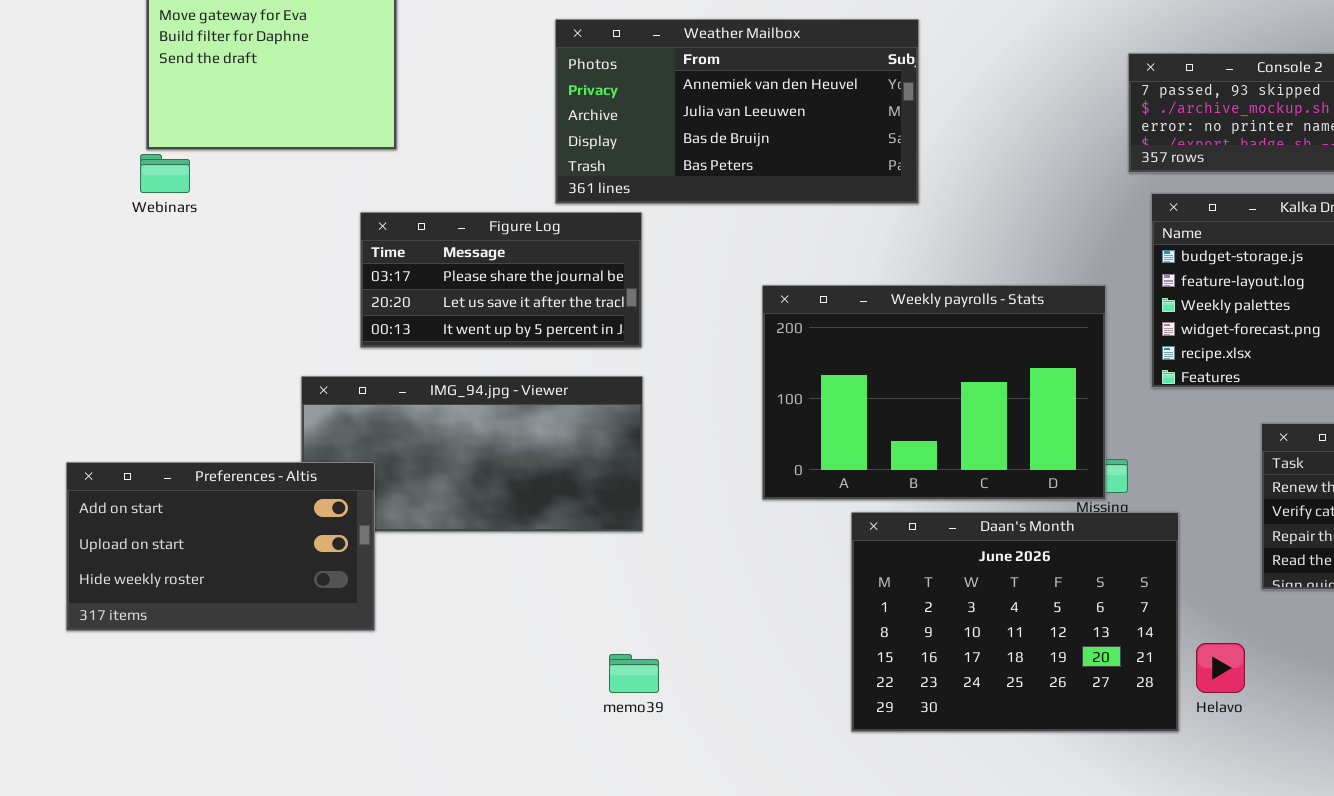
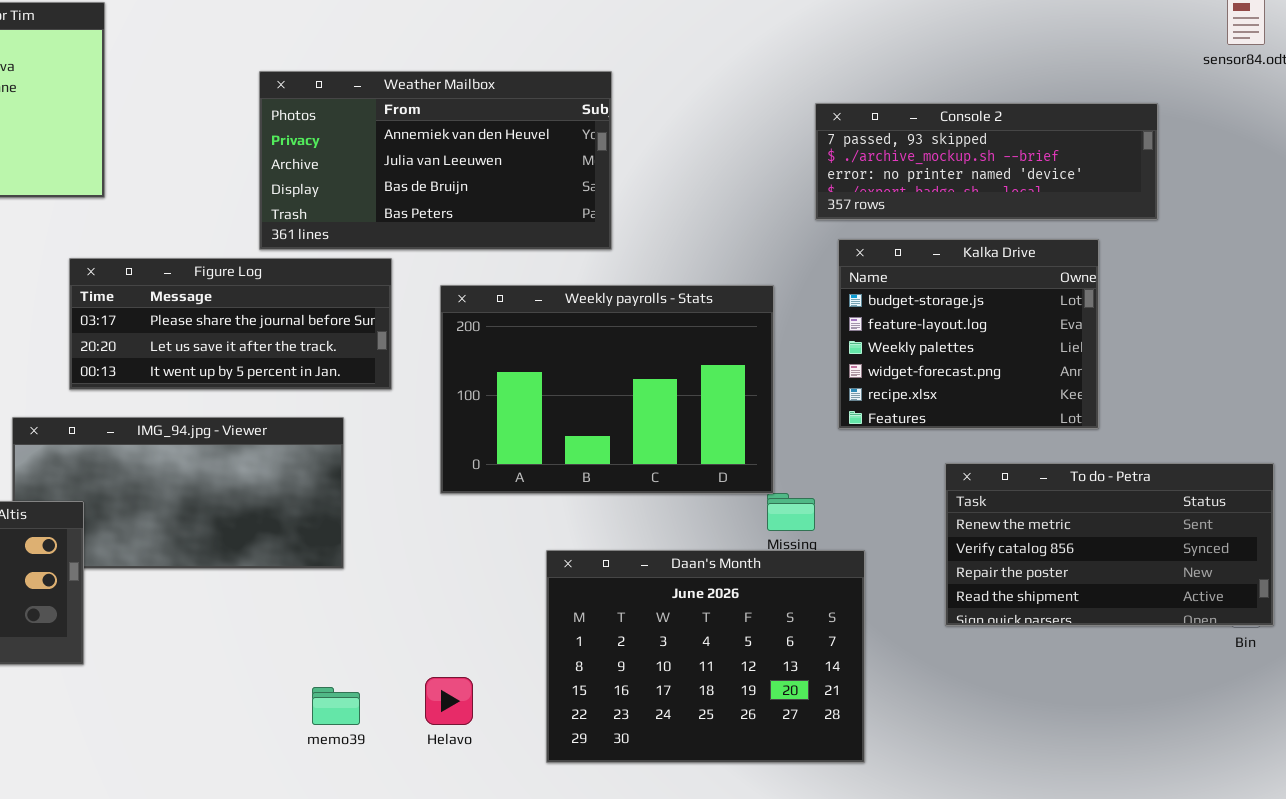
Figure Log: [360,212,642,348] -> [69,258,392,390], resized
Weekly payrolls - Stats: [762,285,1106,500] -> [440,285,774,494], moved
Helavo: [1196,643,1245,693] -> [425,677,473,725], moved

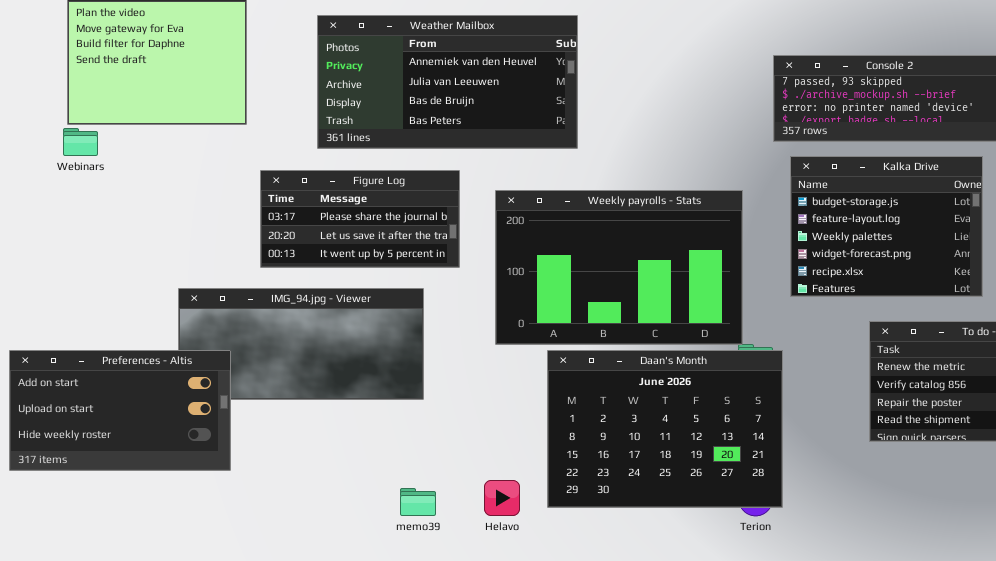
Weather Mailbox: [259,71,612,250] -> [317,15,578,149], moved
Figure Log: [69,258,392,390] -> [260,170,460,268], resized
Daan's Month: [546,550,865,763] -> [547,350,783,508], moved

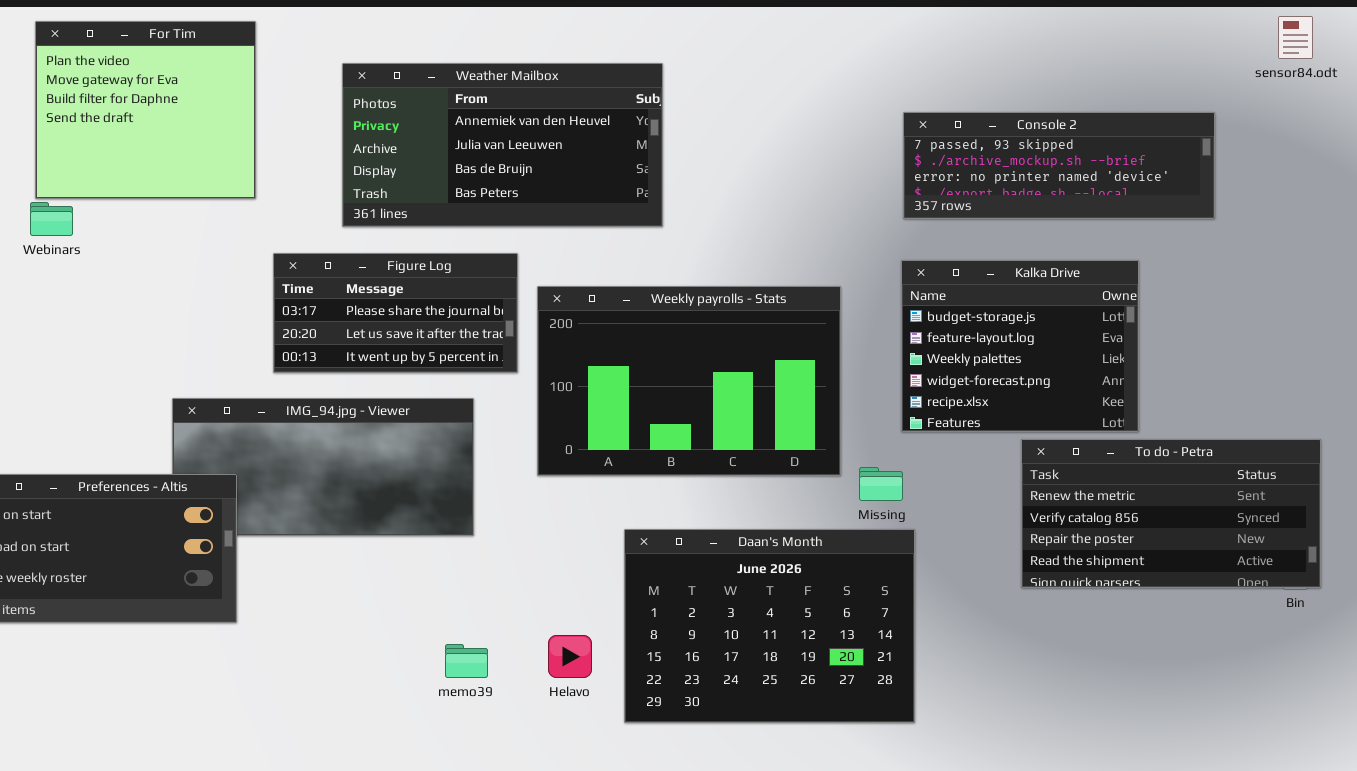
Kalka Drive: [790,156,983,297] -> [901,260,1139,432], moved
Weekly payrolls - Stats: [495,190,743,345] -> [537,286,841,476], moved
Daan's Month: [547,350,783,508] -> [624,529,915,723], moved

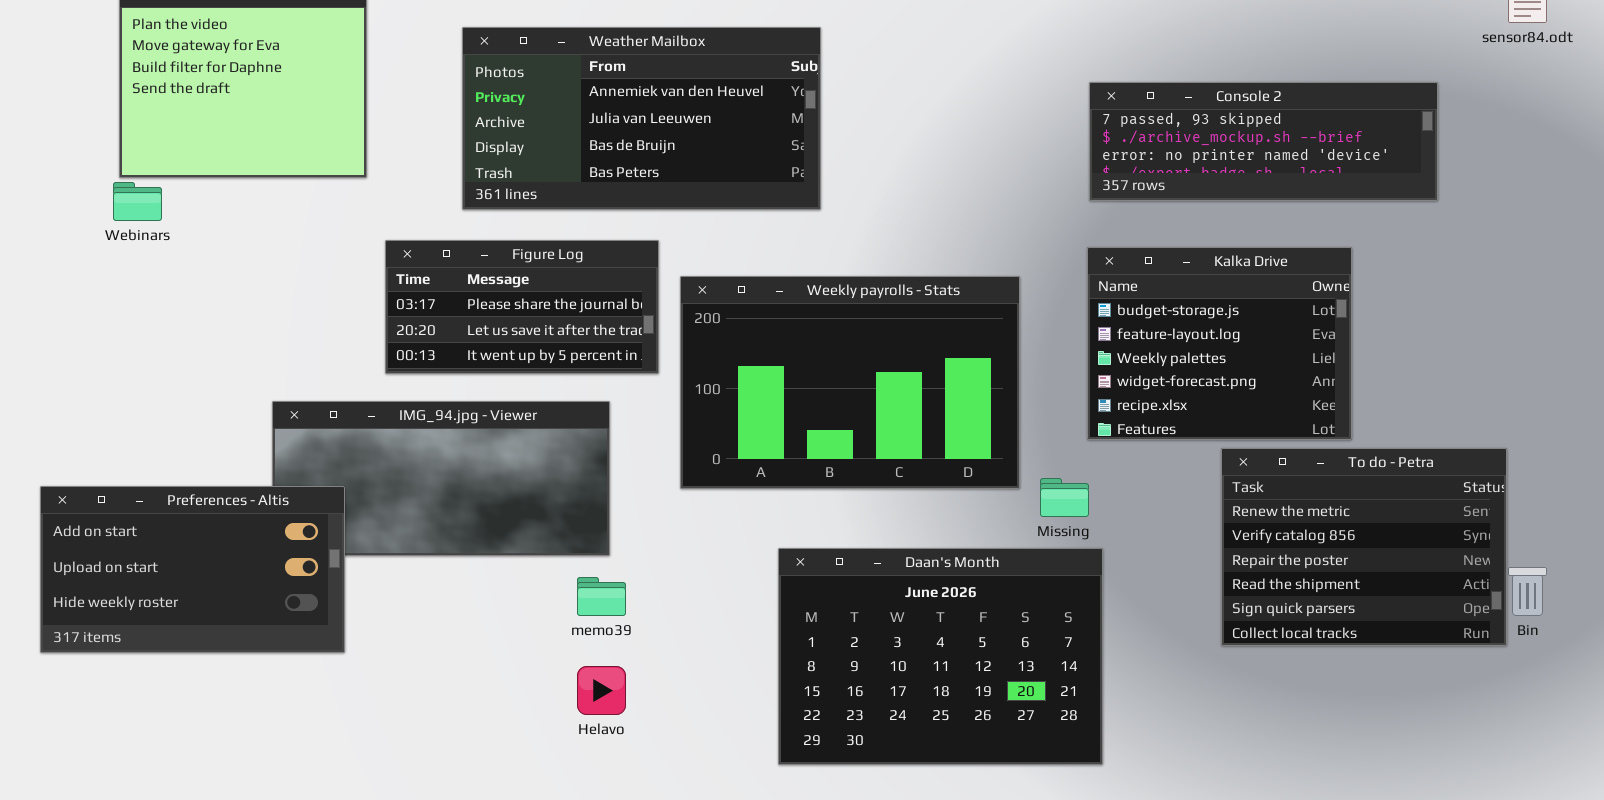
To do - Petra: [1021,439,1321,588] -> [1221,448,1507,646], resized
Helavo: [548,635,592,678] -> [577,666,626,715], moved
memo39: [445,644,488,678] -> [577,577,626,616], moved

